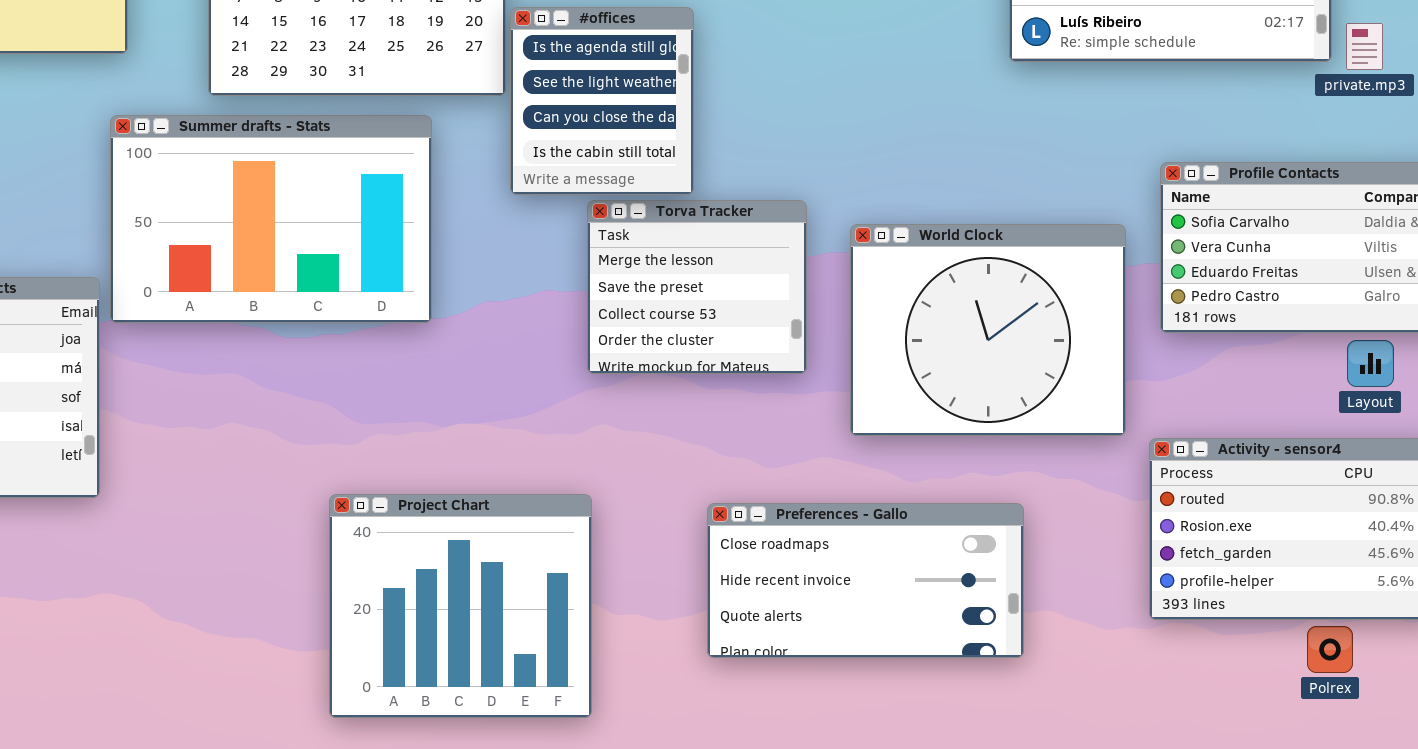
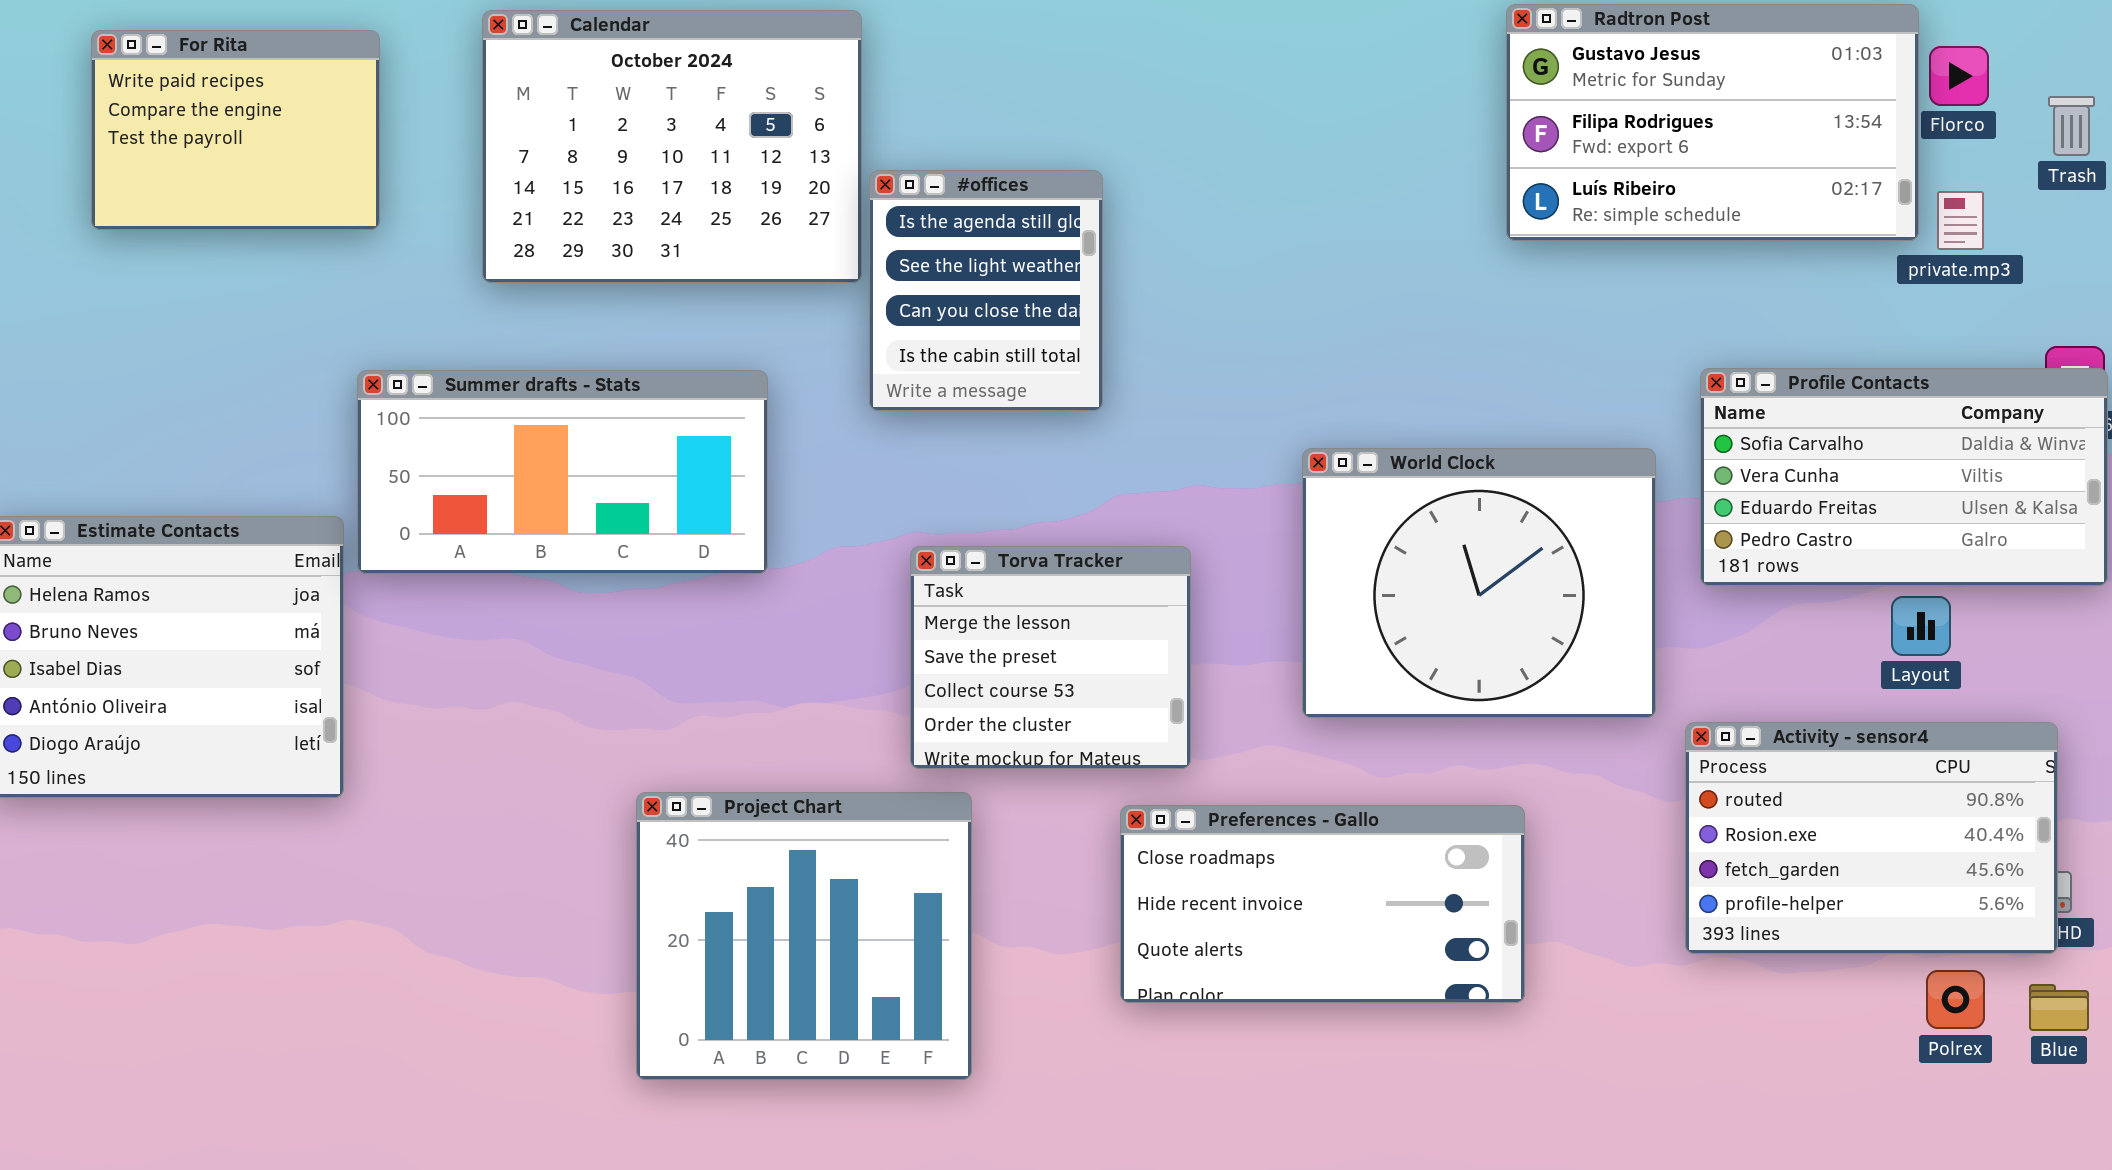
Summer drafts - Stats: [110,115,432,323] -> [357,370,768,574], resized
Torva Tracker: [587,200,807,374] -> [910,546,1191,769], moved
Layout: [1347,340,1394,387] -> [1891,596,1951,656], moved
Polrex: [1307,626,1353,673] -> [1926,970,1985,1029], moved

